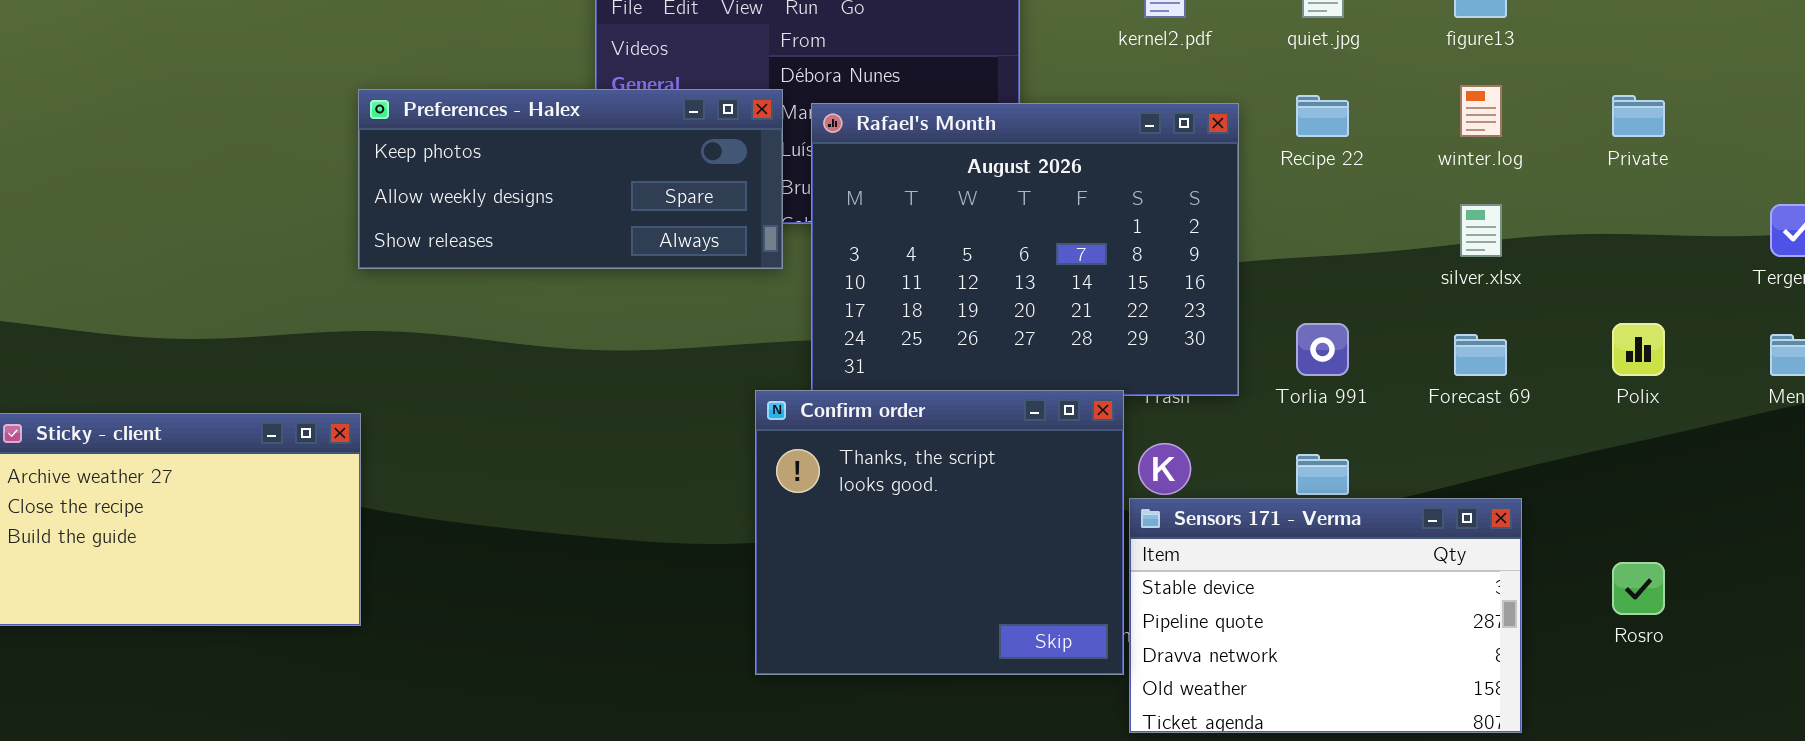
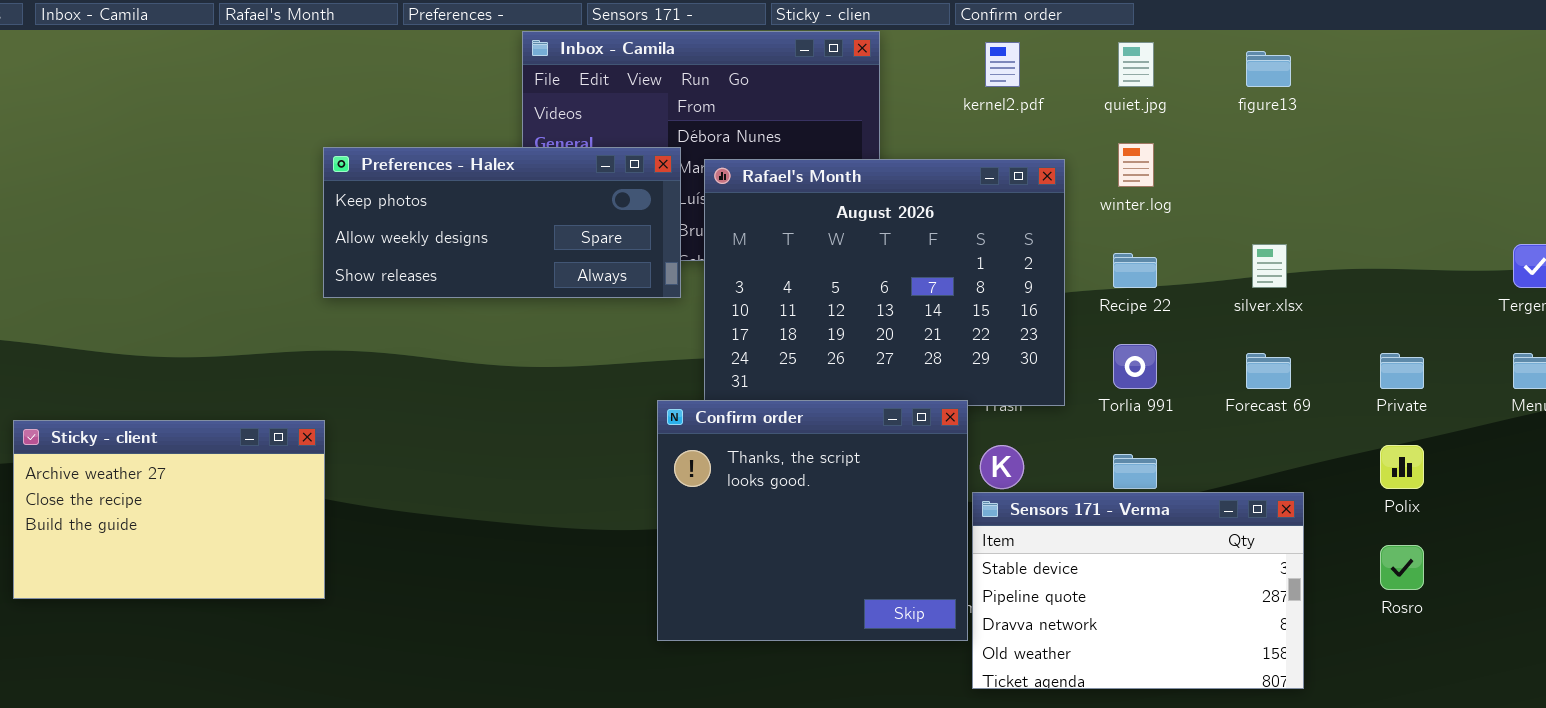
winter.log: [1460,85,1502,137] -> [1118,143,1154,187], moved
Recipe 22: [1296,95,1349,137] -> [1113,253,1157,288], moved
Private: [1612,95,1665,137] -> [1380,353,1424,389], moved
Polix: [1612,323,1665,376] -> [1380,445,1424,489], moved

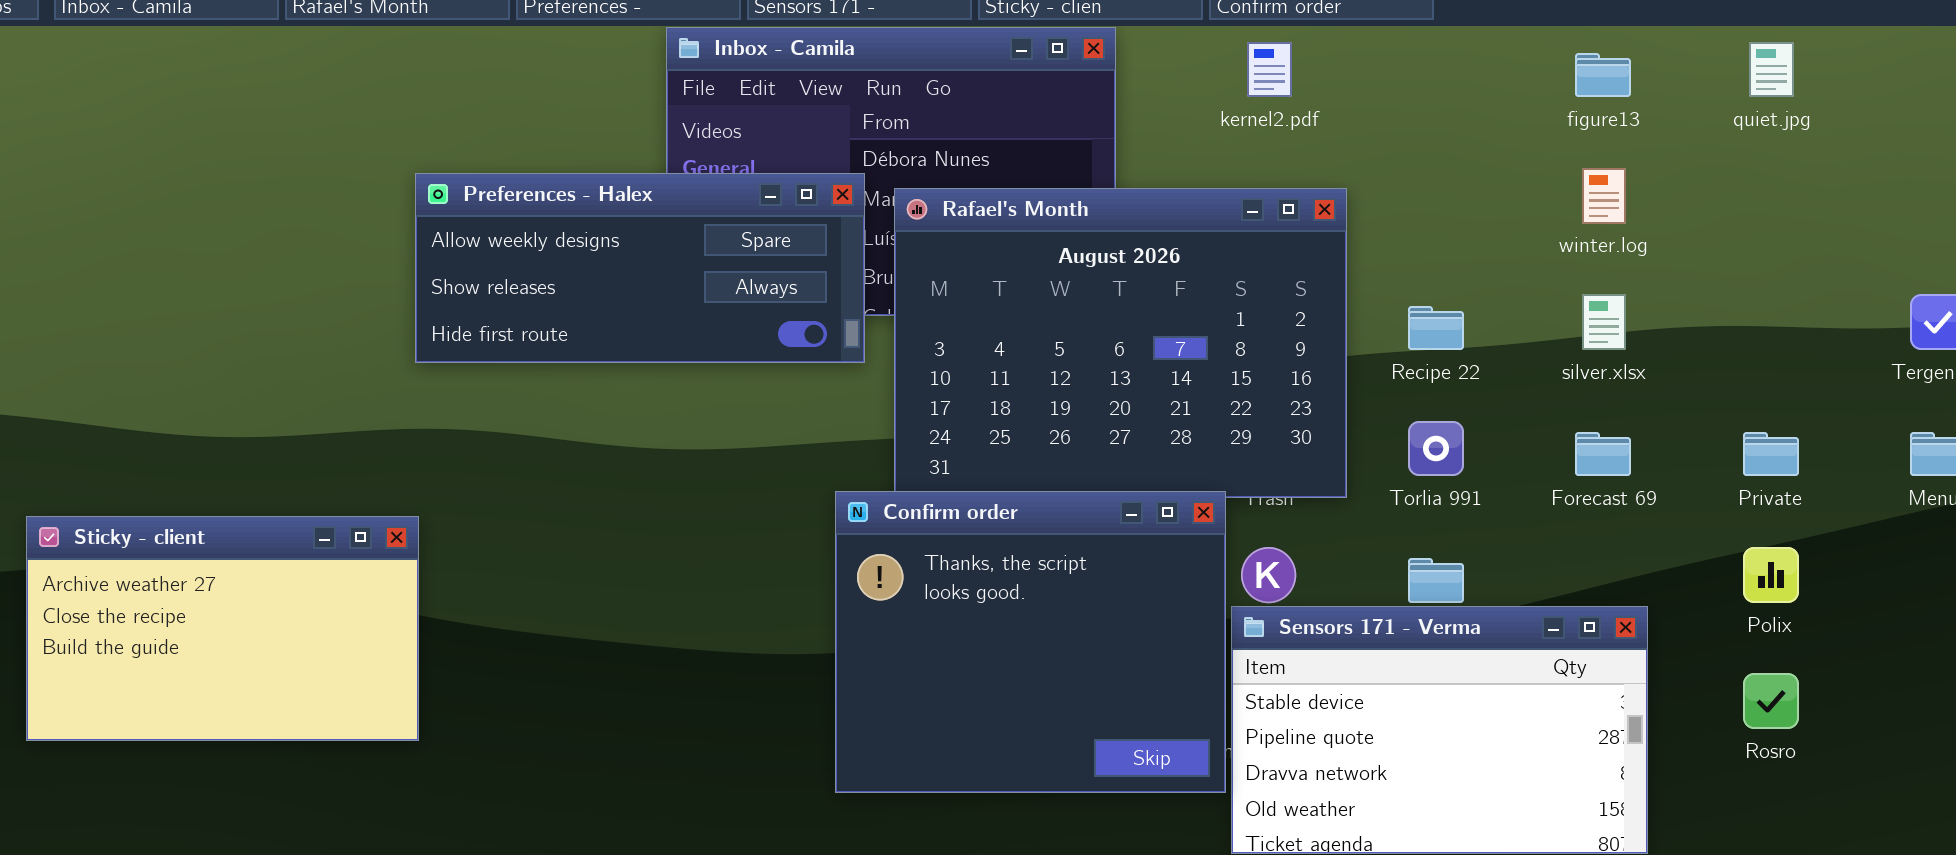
quiet.jpg: [1118,42,1154,87] -> [1749,42,1794,97], moved
winter.log: [1118,143,1154,187] -> [1582,168,1626,224], moved
Preferences - Halex: [323,147,681,298] -> [415,173,865,363], scrolled down 1 row

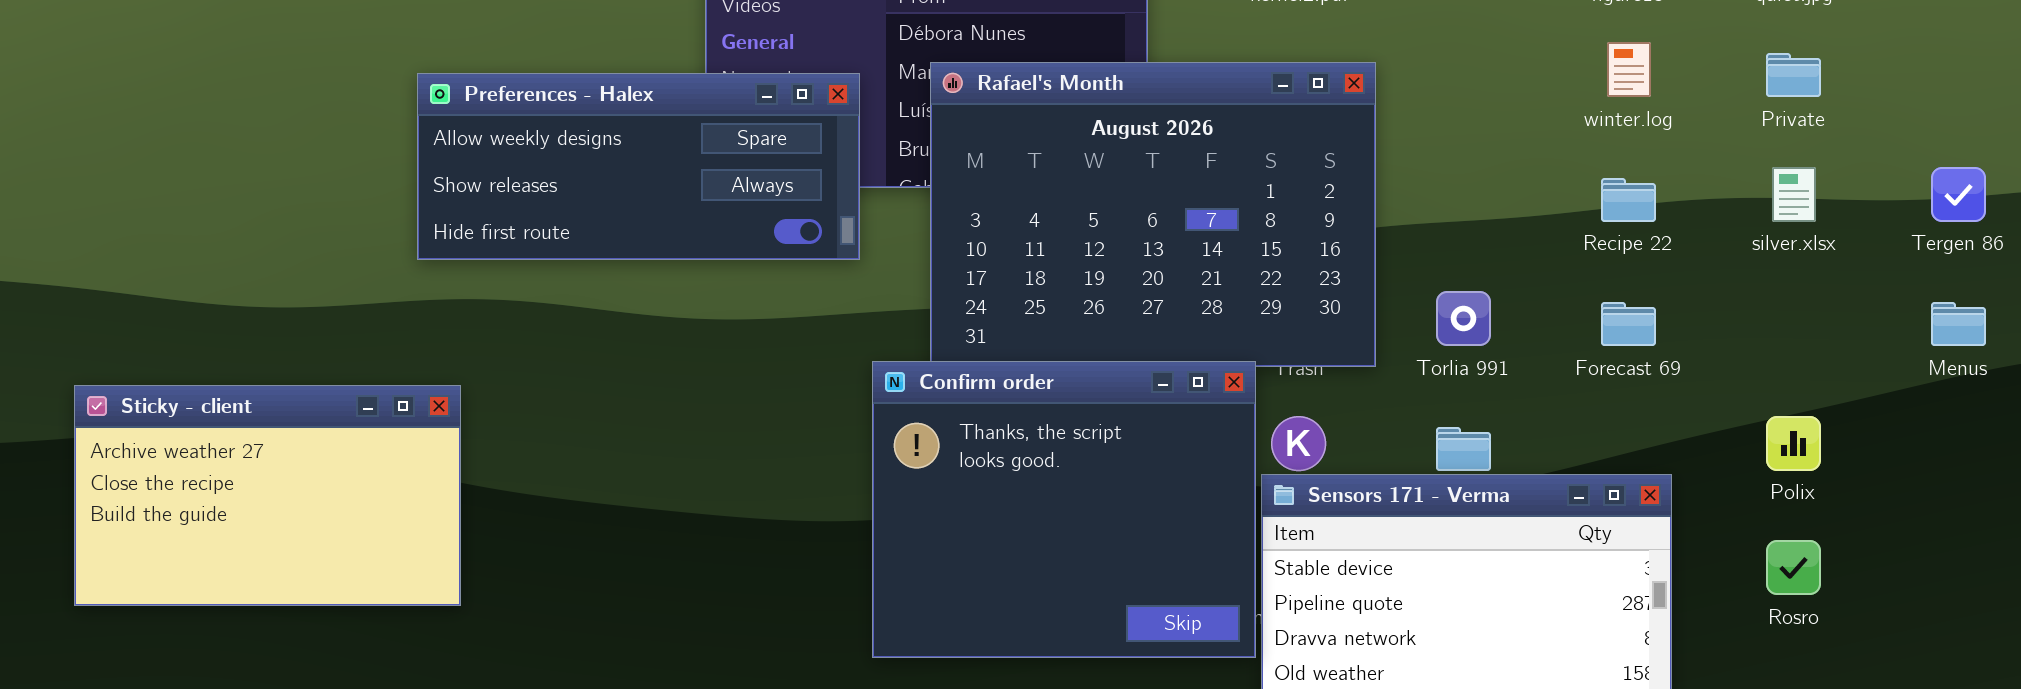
Preferences - Halex: [415,173,865,363] -> [417,73,860,260], moved
silver.xlsx: [1582,294,1626,350] -> [1772,167,1816,222], moved
Recipe 22: [1408,306,1464,350] -> [1601,178,1656,222], moved
Private: [1743,432,1799,476] -> [1766,53,1821,97], moved

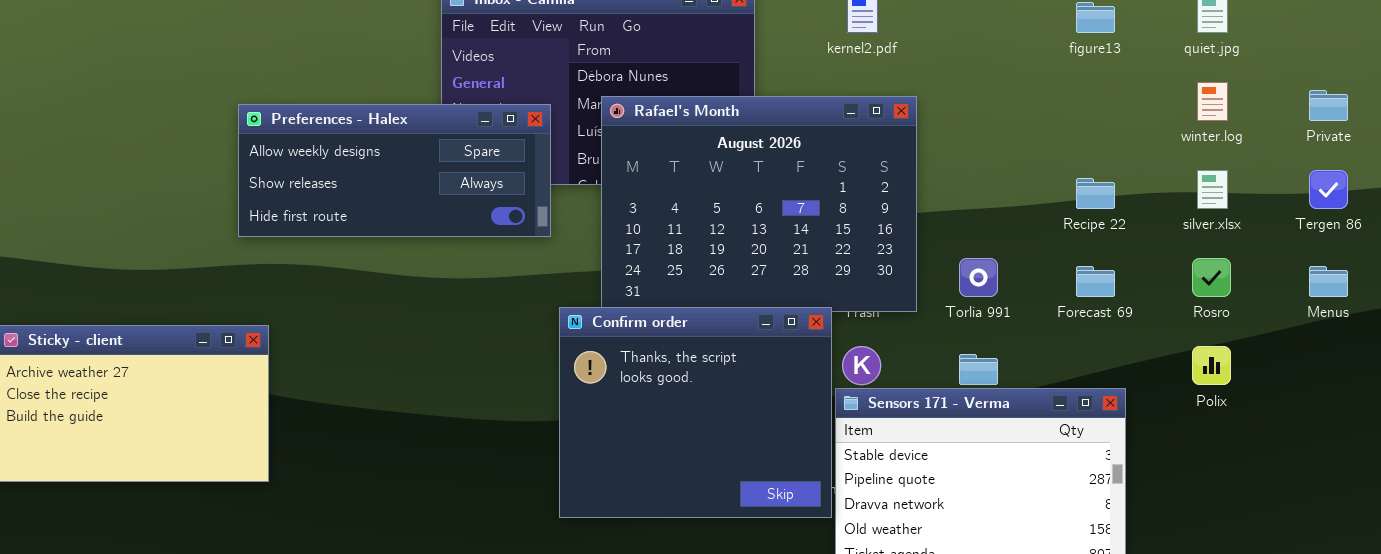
winter.log: [1607,42,1651,97] -> [1197,82,1228,121], moved
Private: [1766,53,1821,97] -> [1309,90,1348,121], moved
Rosro: [1766,540,1821,595] -> [1192,258,1231,297], moved

